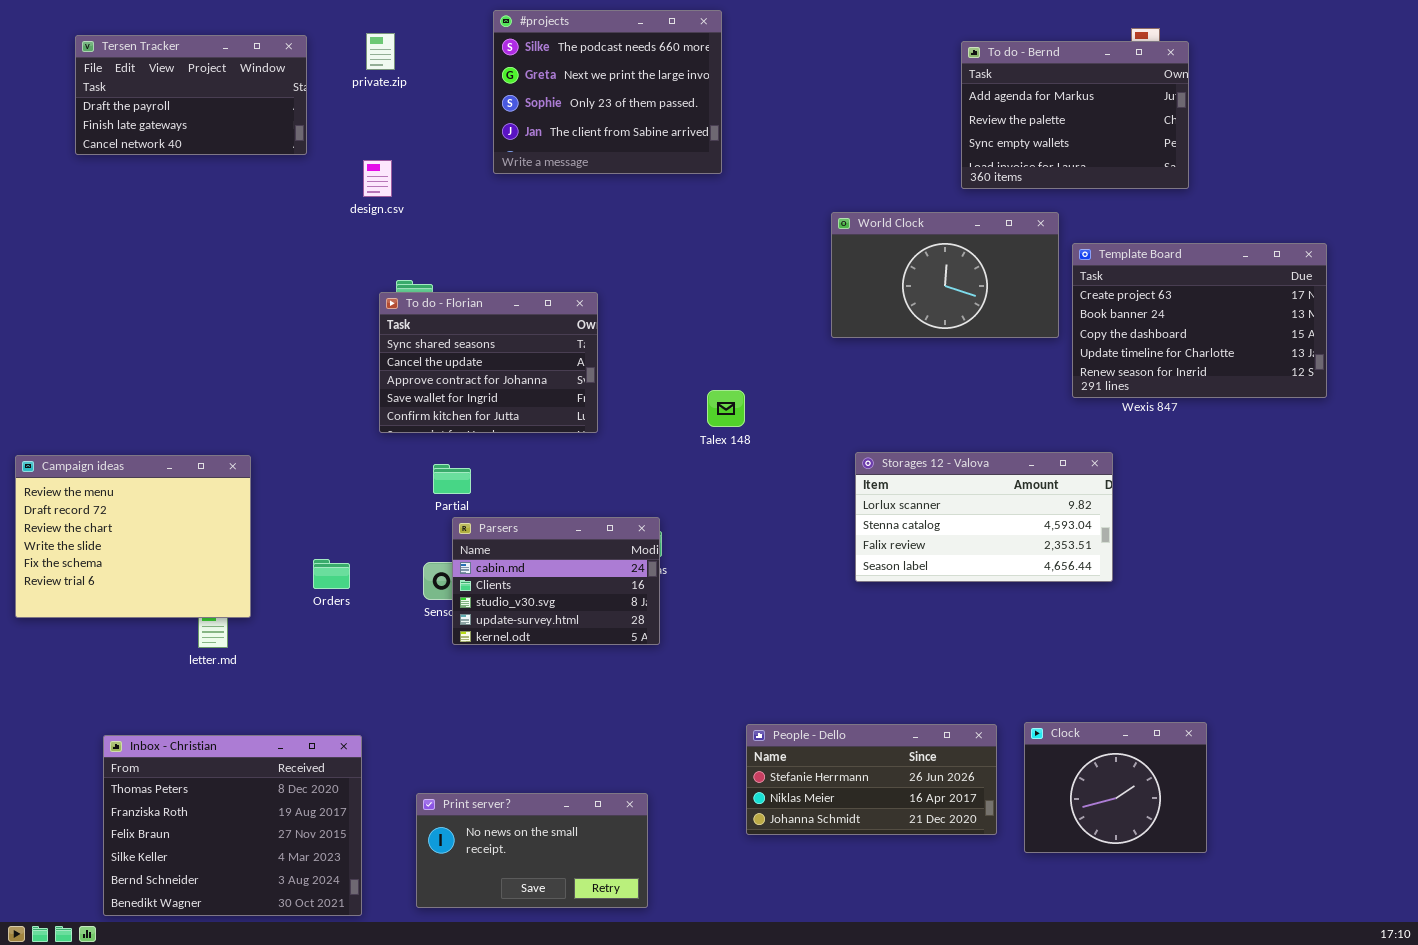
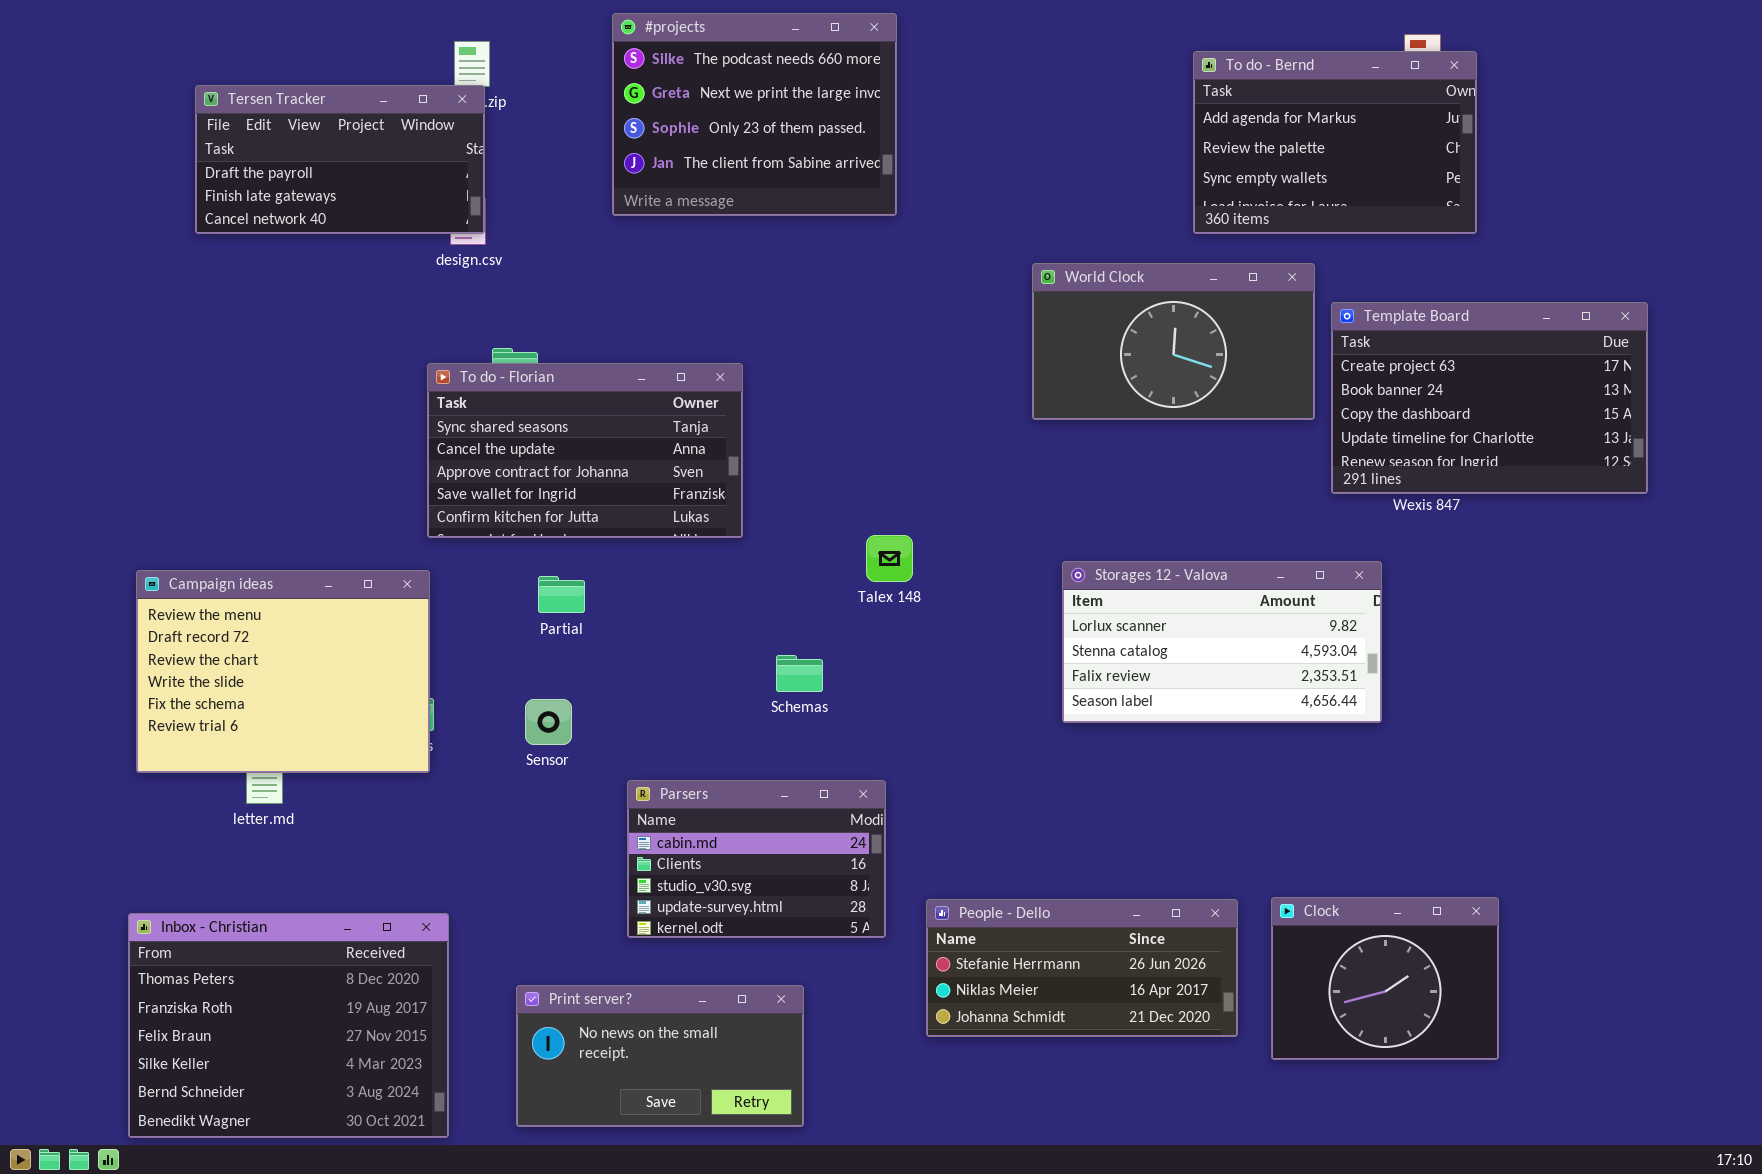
Tersen Tracker: [75,35,307,155] -> [195,85,485,234], moved
To do - Florian: [379,292,598,433] -> [427,363,743,538], resized
Talex 148: [707,390,745,427] -> [866,535,913,582], moved
Campaign ideas: [15,455,251,618] -> [136,570,430,773], moved
Parsers: [452,517,660,645] -> [627,780,886,938], moved

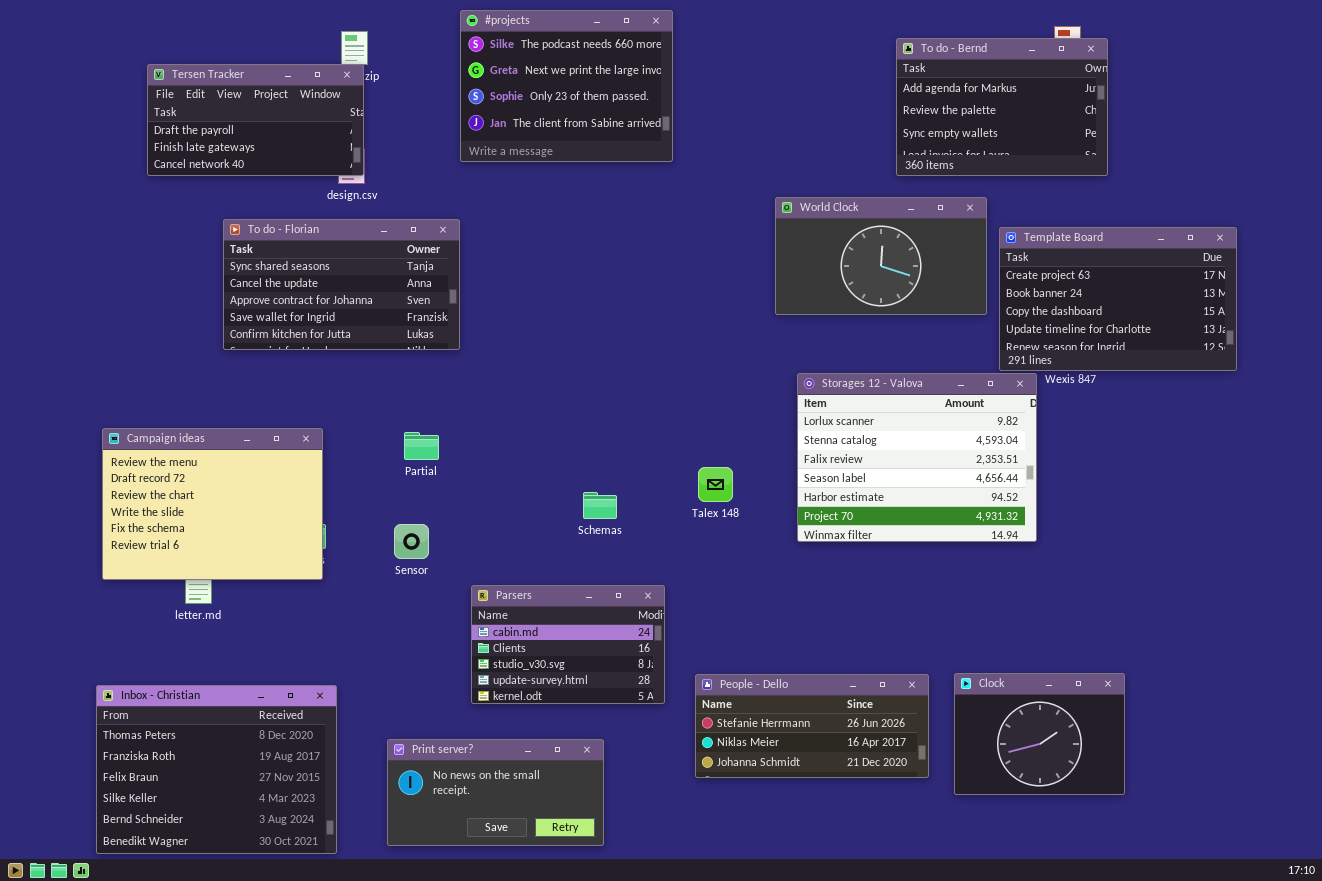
To do - Florian: [427,363,743,538] -> [223,219,460,350], moved
Talex 148: [866,535,913,582] -> [698,467,733,502], moved
Storages 12 - Valova: [1062,561,1382,723] -> [797,373,1037,542], resized

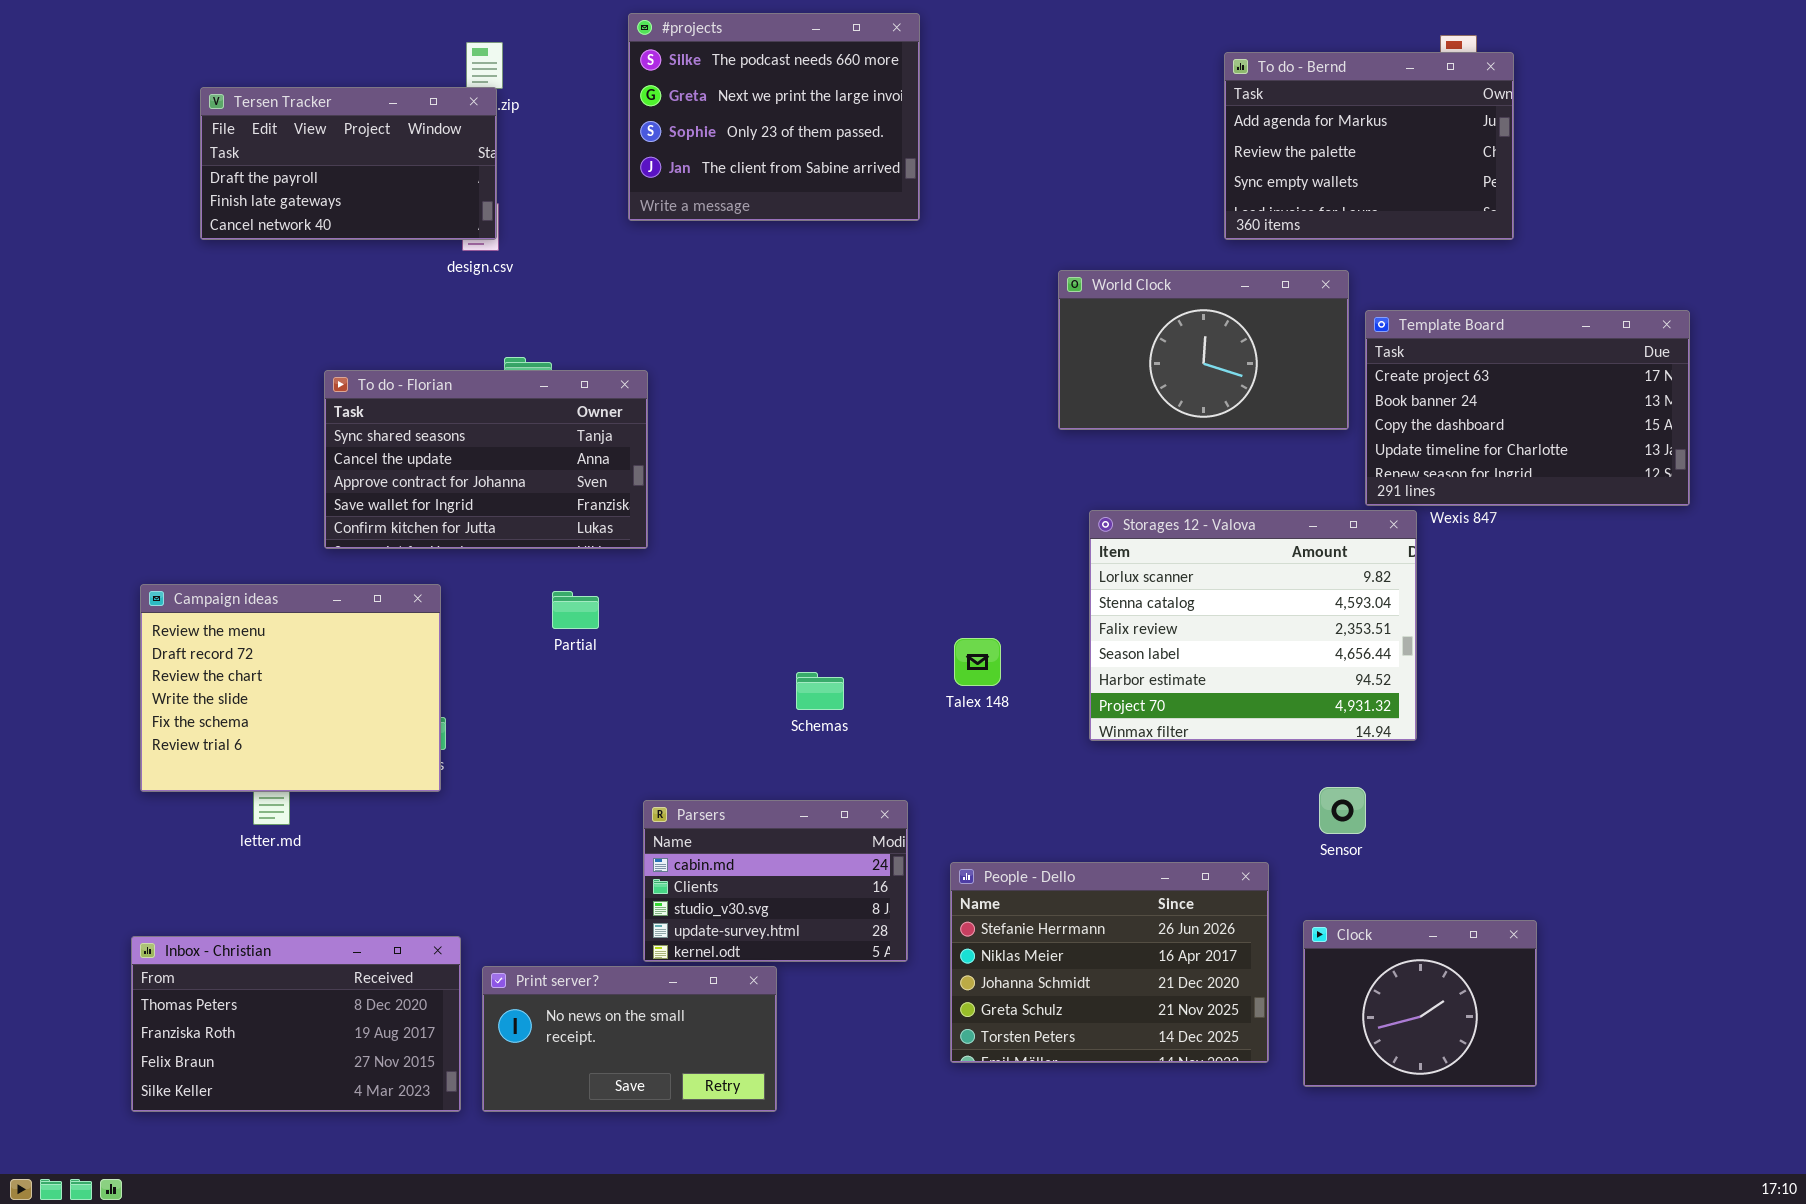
To do - Florian: [223,219,460,350] -> [324,370,648,549], moved
Sensor: [394,524,429,559] -> [1319,787,1366,834], moved
People - Dello: [695,674,929,778] -> [950,862,1269,1063], resized
Inbox - Christian: [96,685,337,854] -> [131,936,461,1112], resized
Print server?: [387,739,604,846] -> [482,966,777,1112], moved

